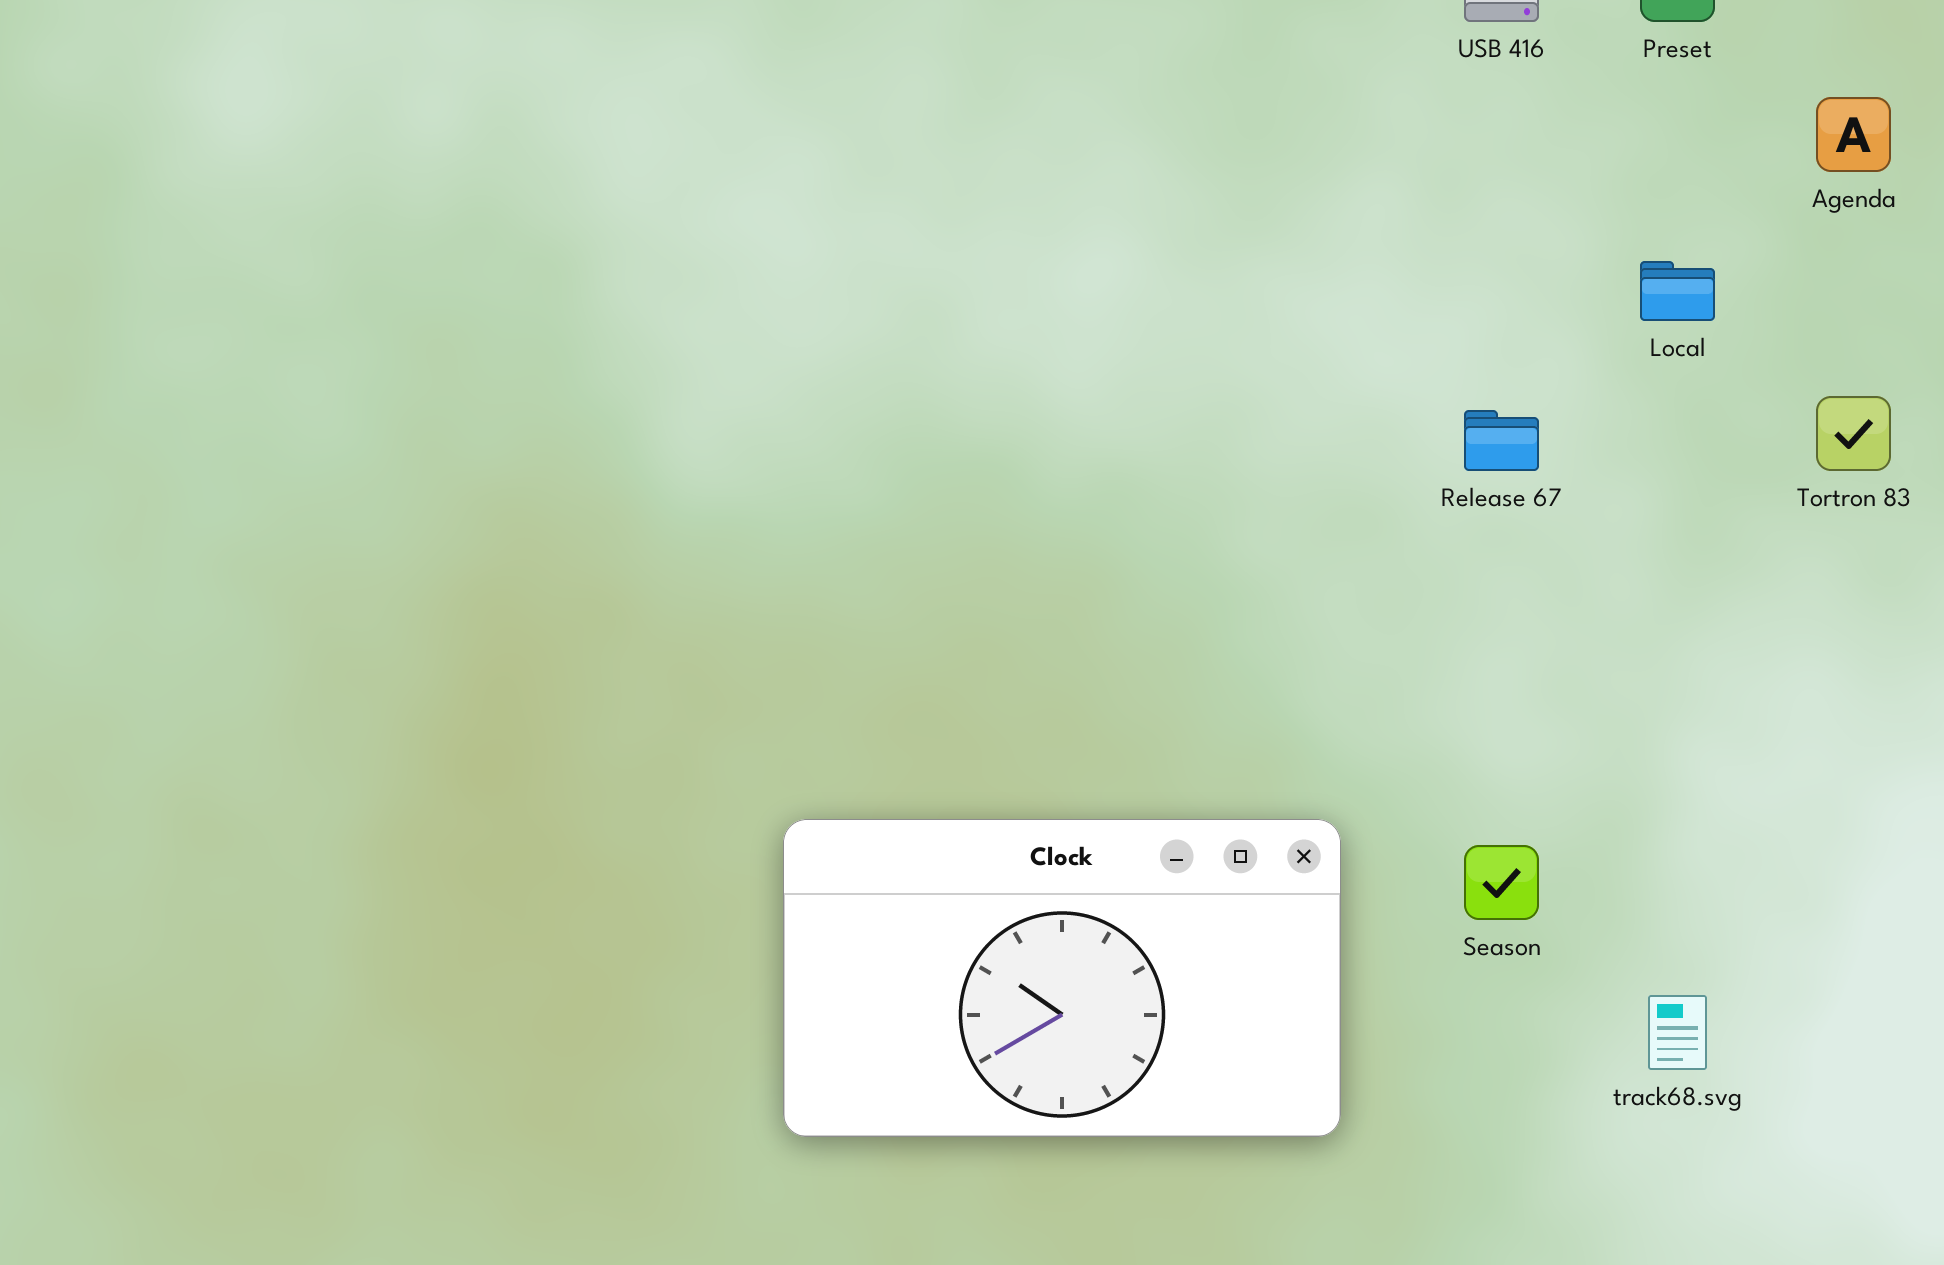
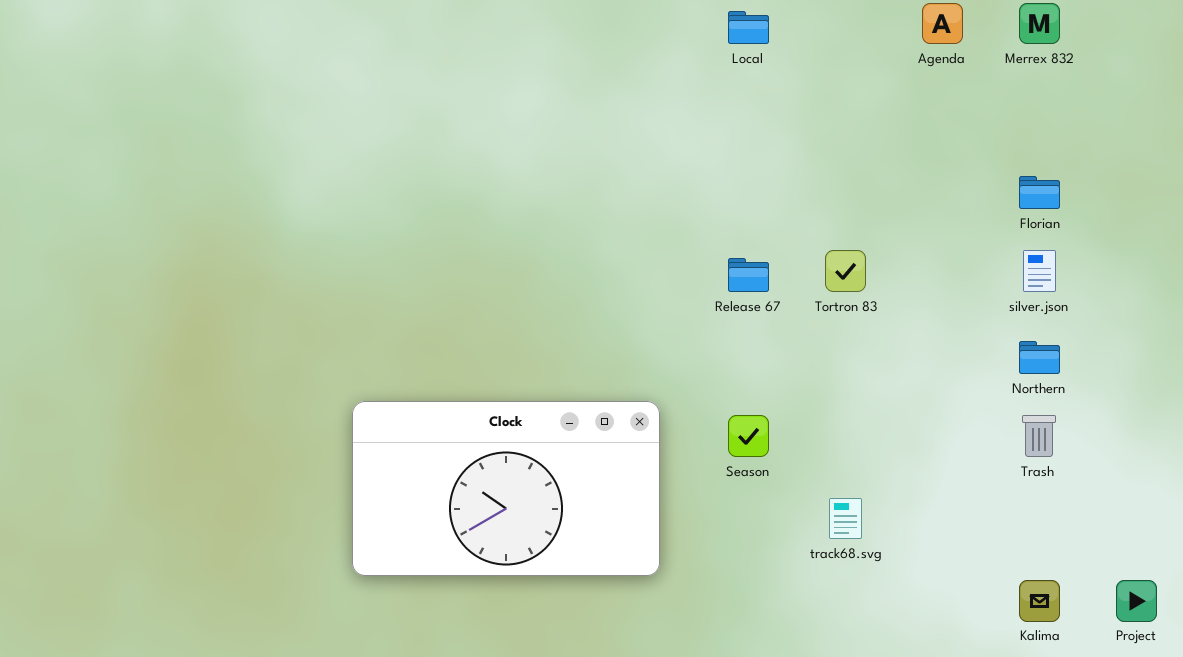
Local: [1640,261,1715,321] -> [728,11,769,44], moved
Tortron 83: [1816,396,1891,471] -> [825,250,866,292], moved
Release 67: [1464,410,1539,471] -> [728,258,769,292], moved

